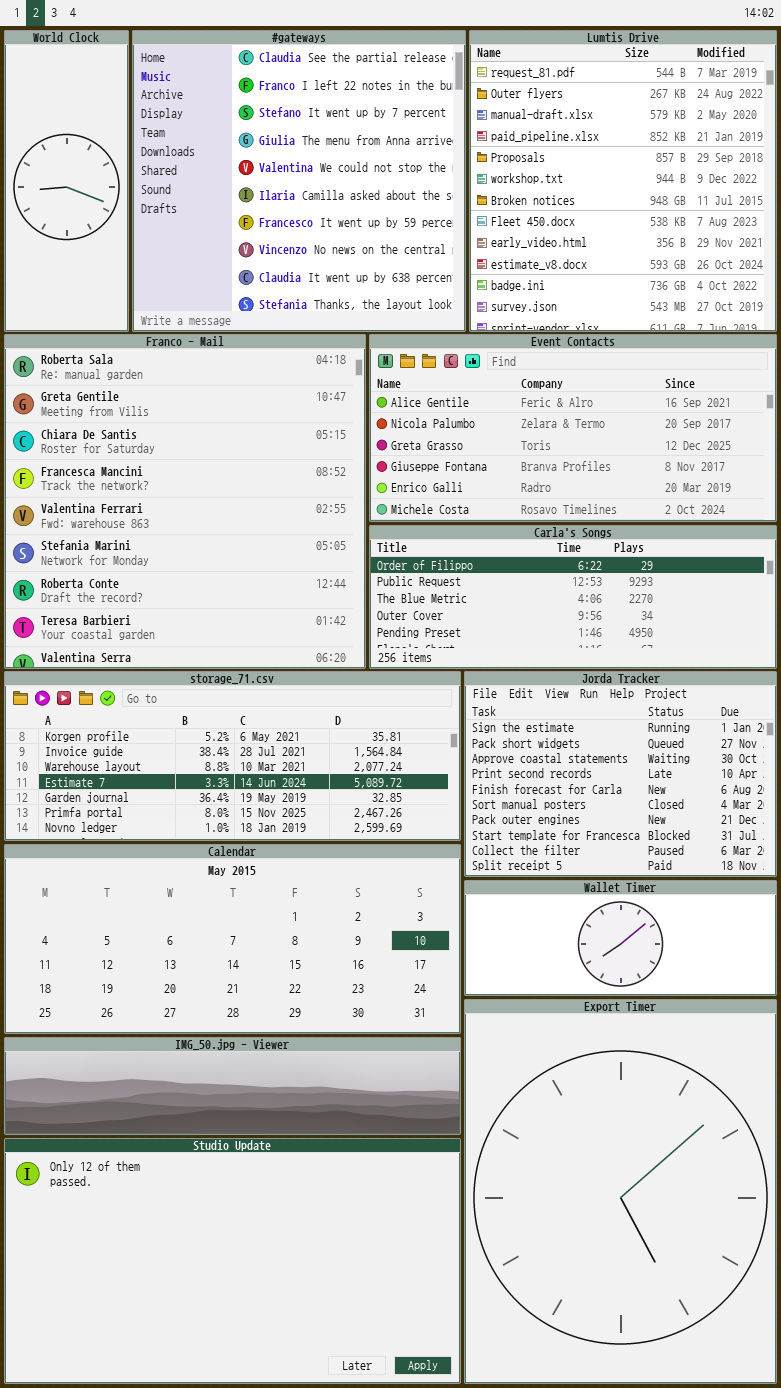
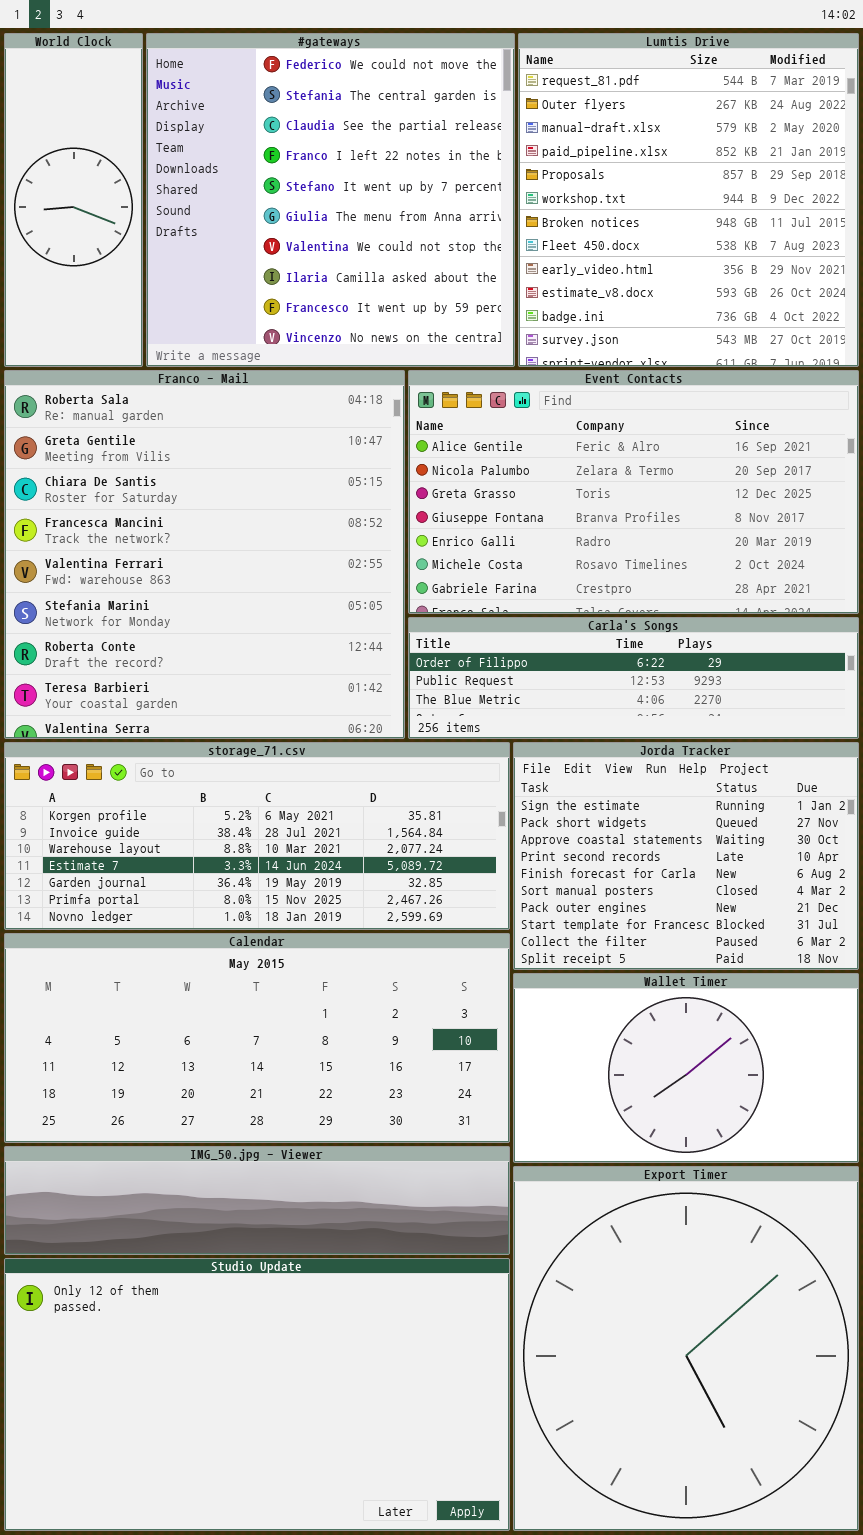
#gateways: [132,30,466,332] -> [146,33,515,367], scrolled up 2 rows
Event Contacts: [369,334,777,522] -> [408,370,859,614], resized
Carla's Songs: [369,525,777,669] -> [408,617,859,739], resized
Wallet Timer: [464,880,777,996] -> [513,973,859,1163], resized
Export Timer: [464,999,777,1384] -> [513,1166,859,1531], resized

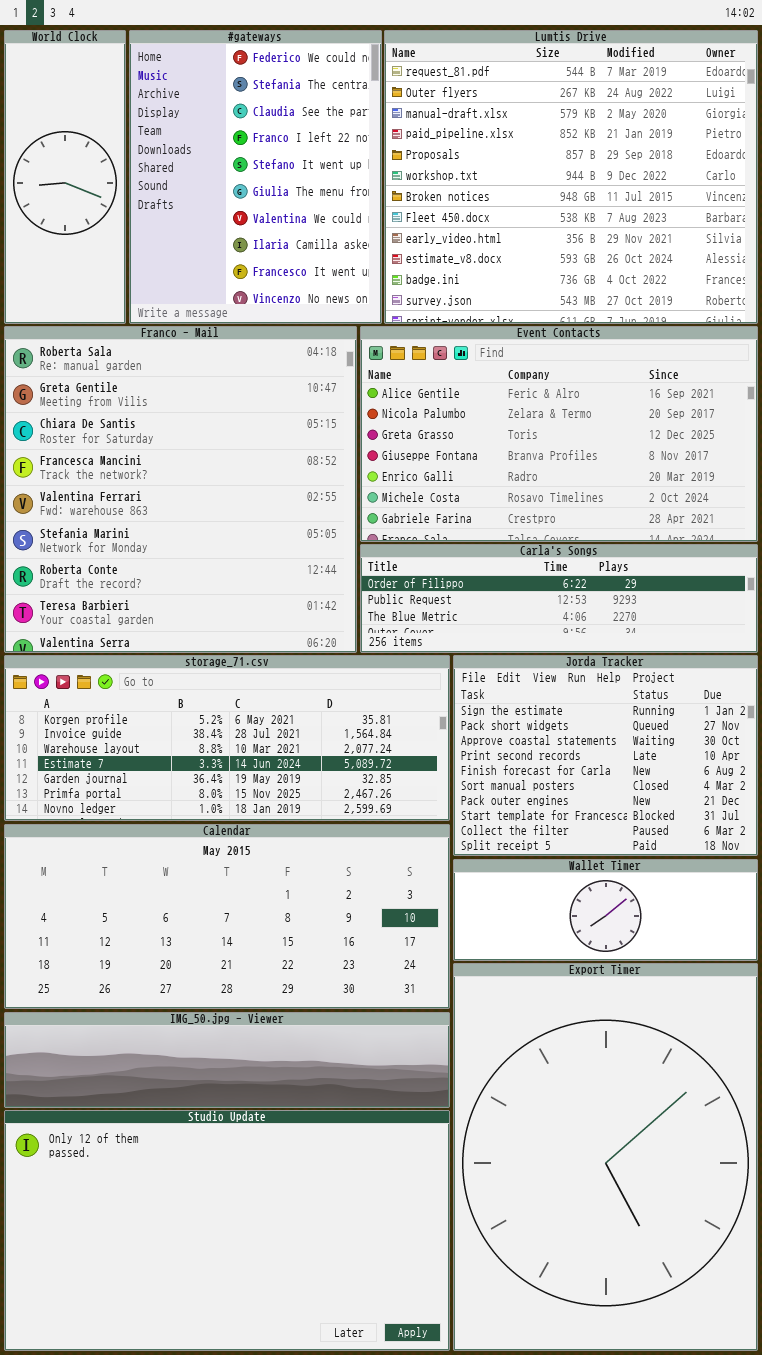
#gateways: [146,33,515,367] -> [129,30,382,324], resized
Lumtis Drive: [518,33,859,367] -> [384,30,758,324], resized
Wallet Timer: [513,973,859,1163] -> [453,859,758,961], resized
Export Timer: [513,1166,859,1531] -> [453,963,758,1351], resized

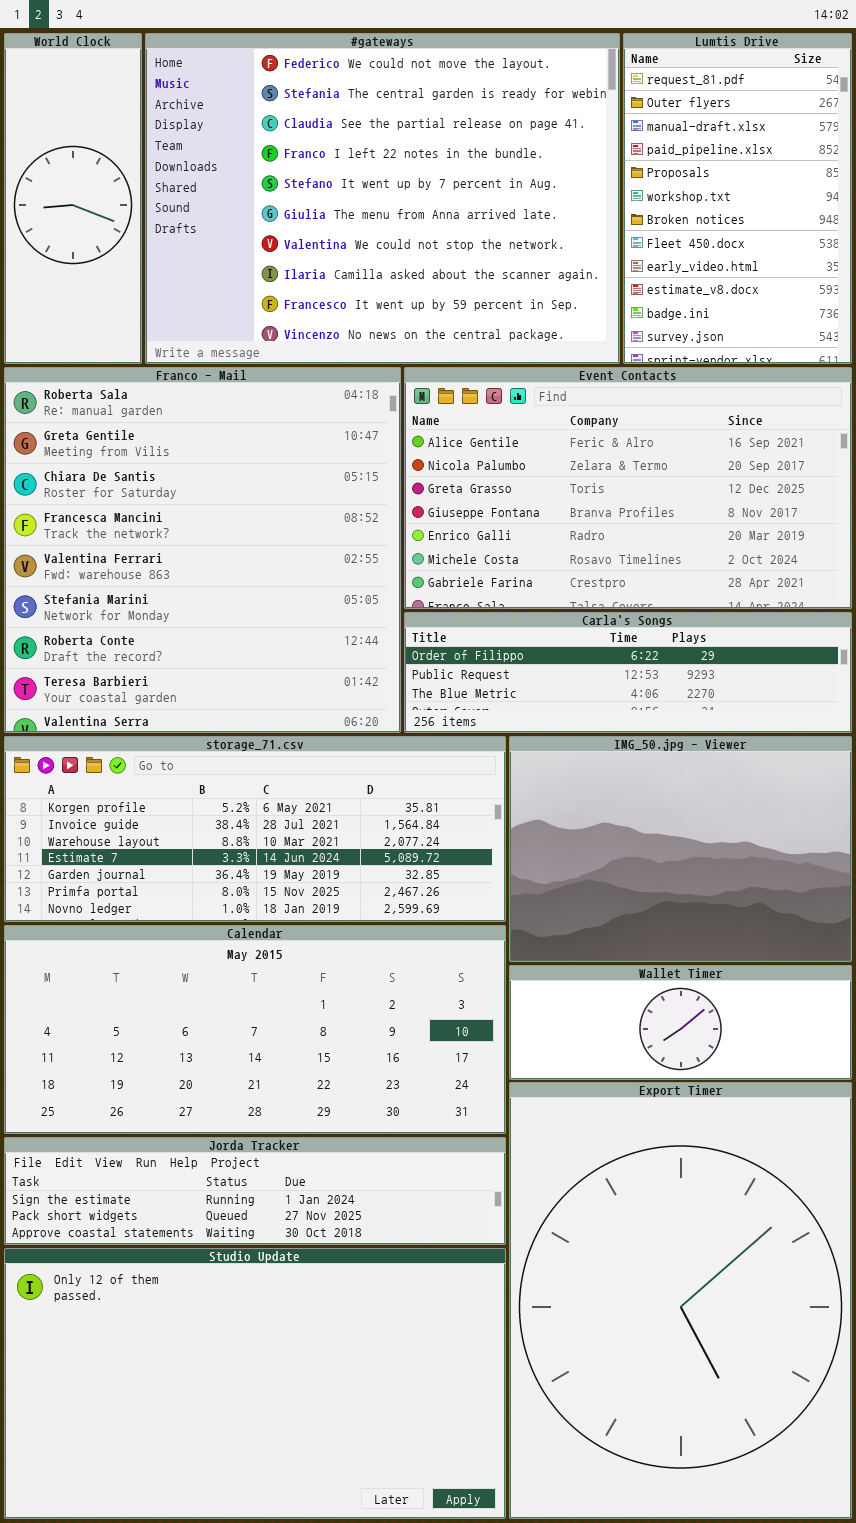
#gateways: [129,30,382,324] -> [145,33,620,364], resized
Lumtis Drive: [384,30,758,324] -> [623,33,852,364], resized
Jorda Tracker: [453,655,758,856] -> [4,1137,506,1245], moved, resized
IMG_50.jpg - Viewer: [4,1012,450,1108] -> [509,736,852,962], moved, resized

